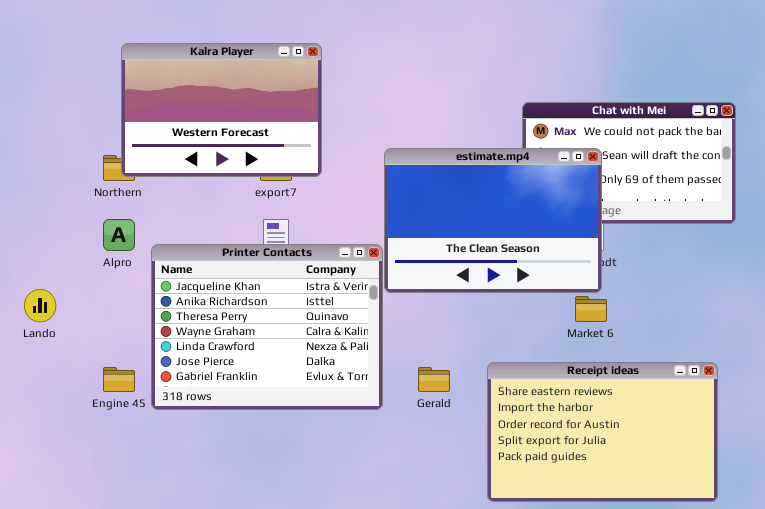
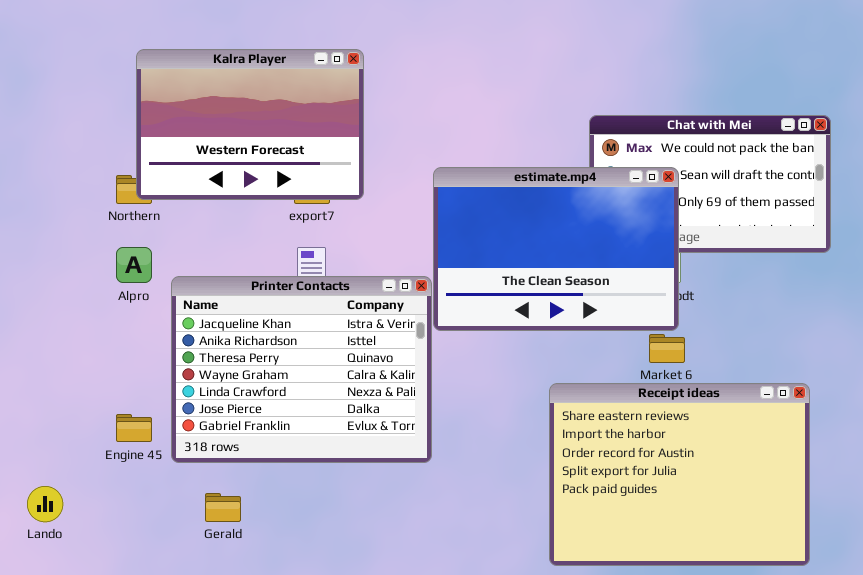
Lando: [24,289,56,322] -> [27,486,63,522], moved
Receipt ideas: [487,362,718,502] -> [549,383,810,566], resized
Gerald: [418,367,450,392] -> [205,493,241,522], moved

